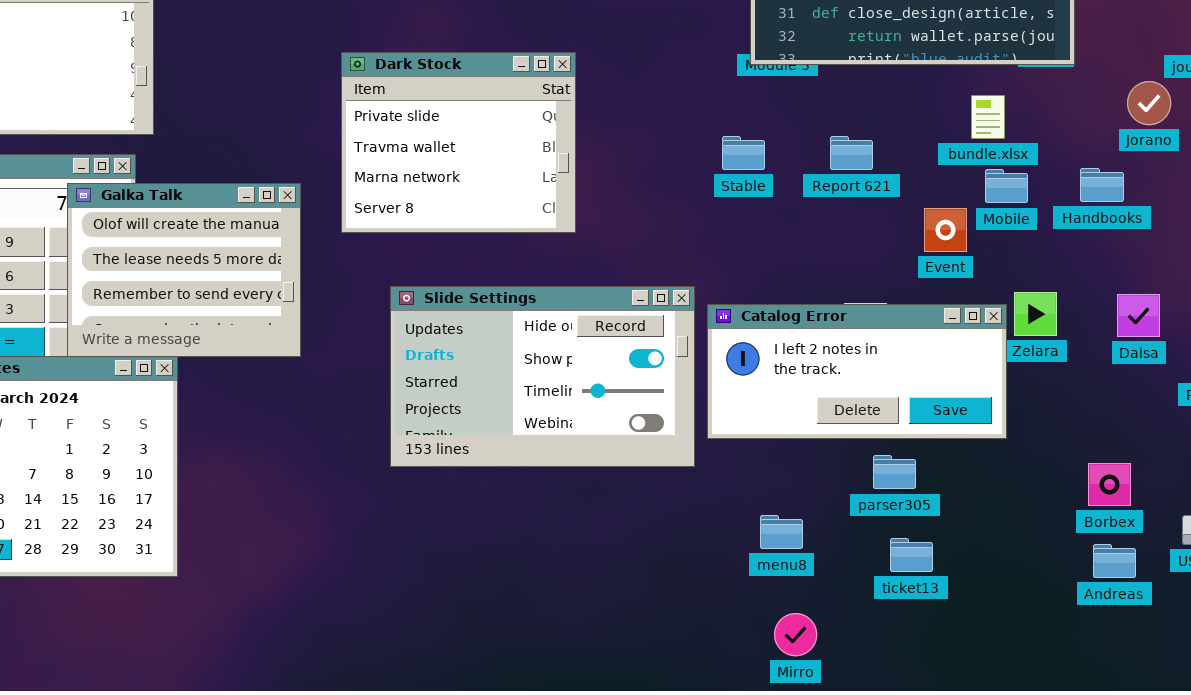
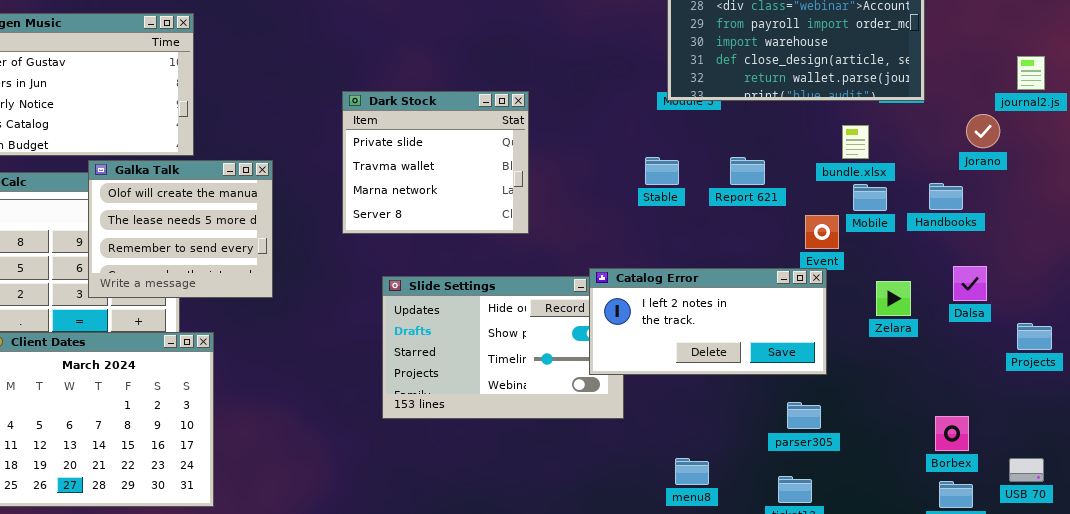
Galka Talk: [67,183,301,357] -> [88,160,273,298], moved
Dalsa: [1117,294,1160,337] -> [953,266,987,301], moved
Catalog Error: [707,304,1007,439] -> [589,268,827,375], moved
parser305: [873,455,916,489] -> [787,402,821,429], moved

